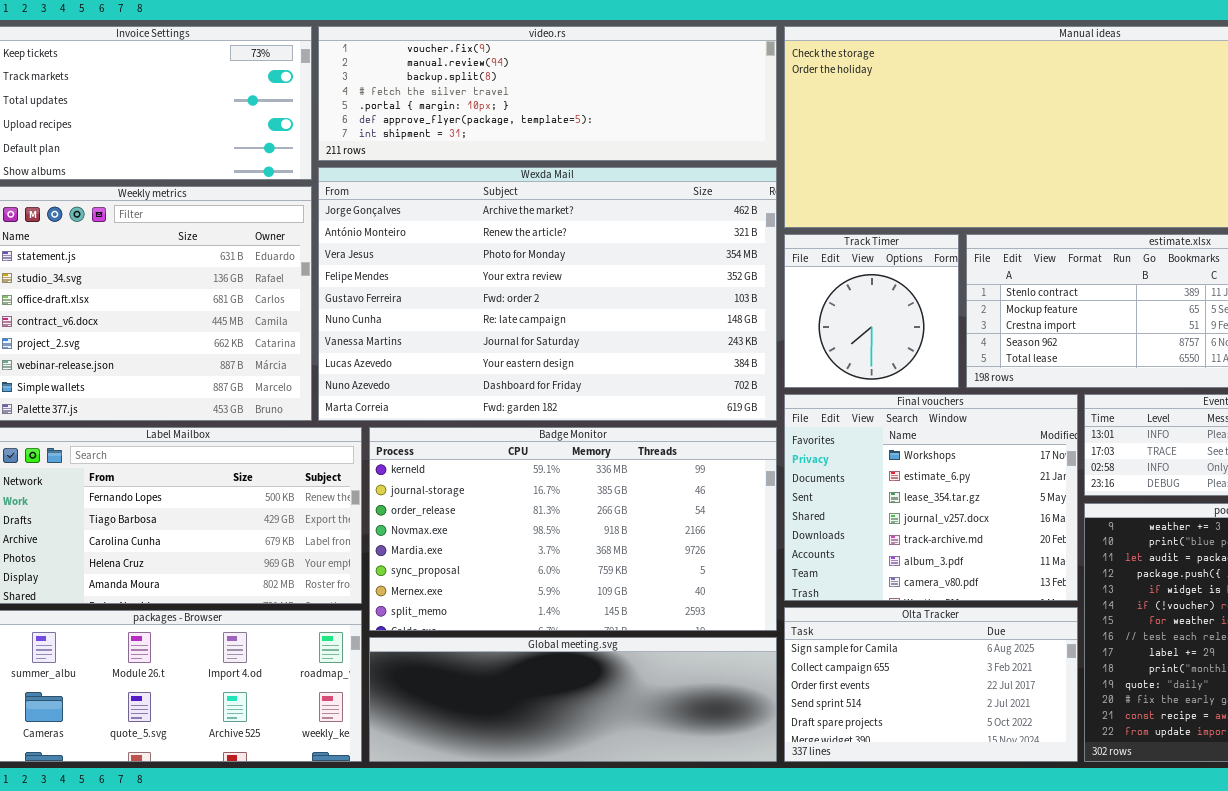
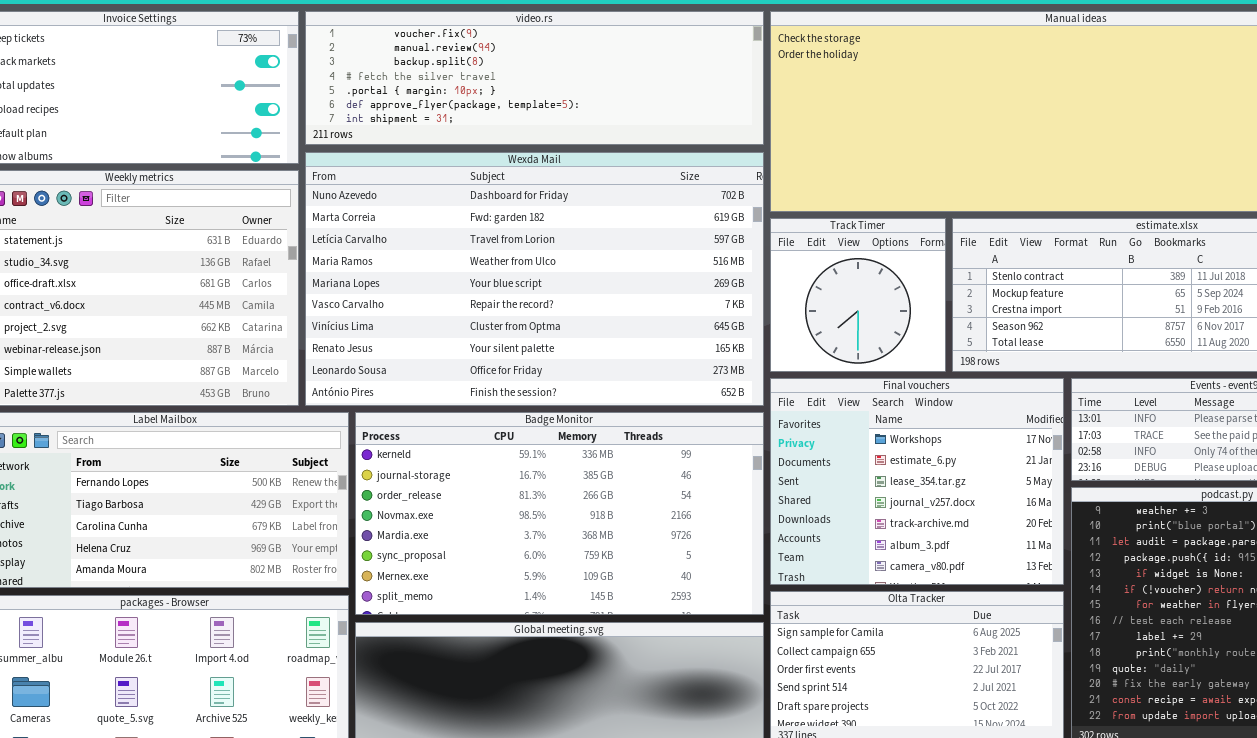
Wexda Mail: [318,167,777,421] -> [305,152,764,406], scrolled down 8 rows

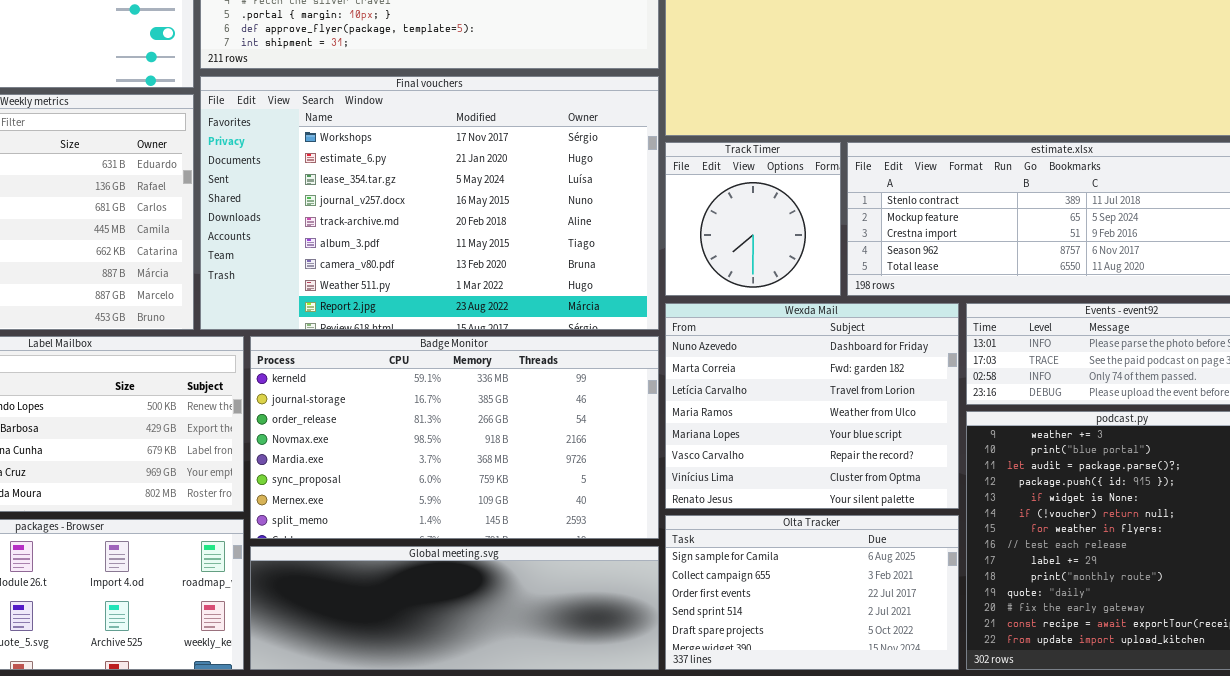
Wexda Mail: [305,152,764,406] -> [665,303,959,509], moved, resized
Final vouchers: [770,378,1064,585] -> [200,76,659,330], moved, resized

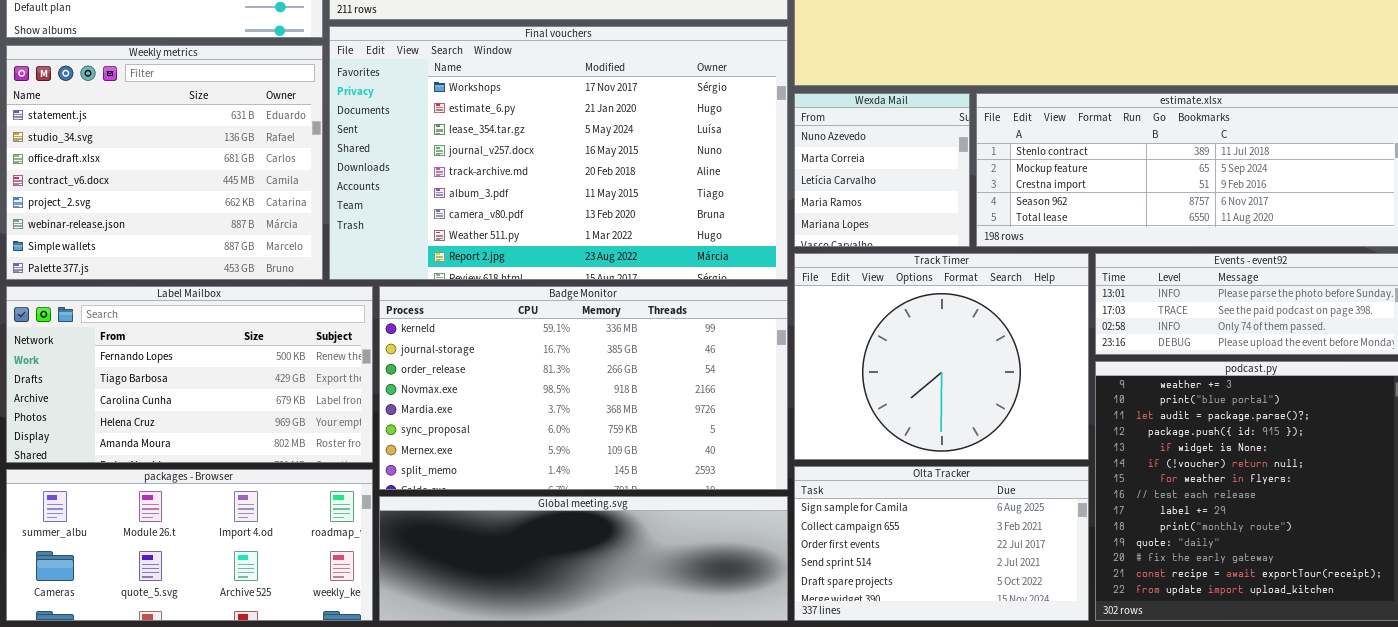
Track Timer: [665,142,841,296] -> [794,253,1089,460], moved, resized
Wexda Mail: [665,303,959,509] -> [794,93,970,247], moved, resized

